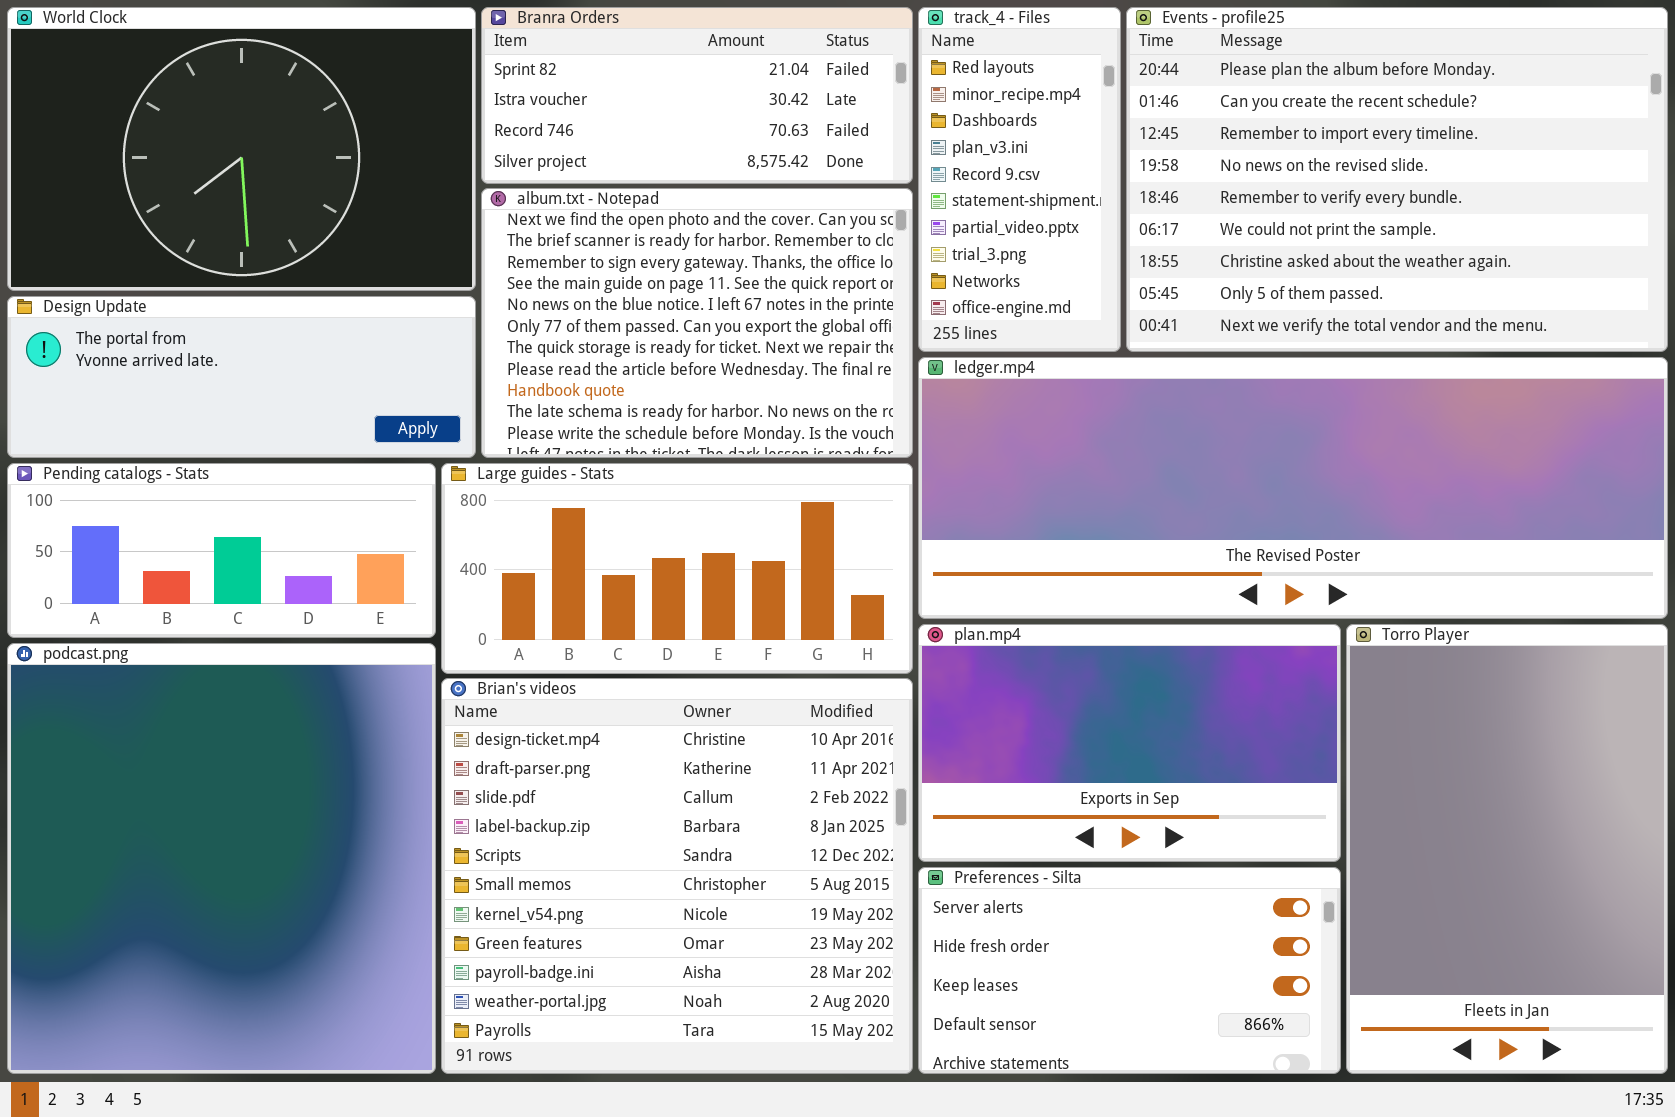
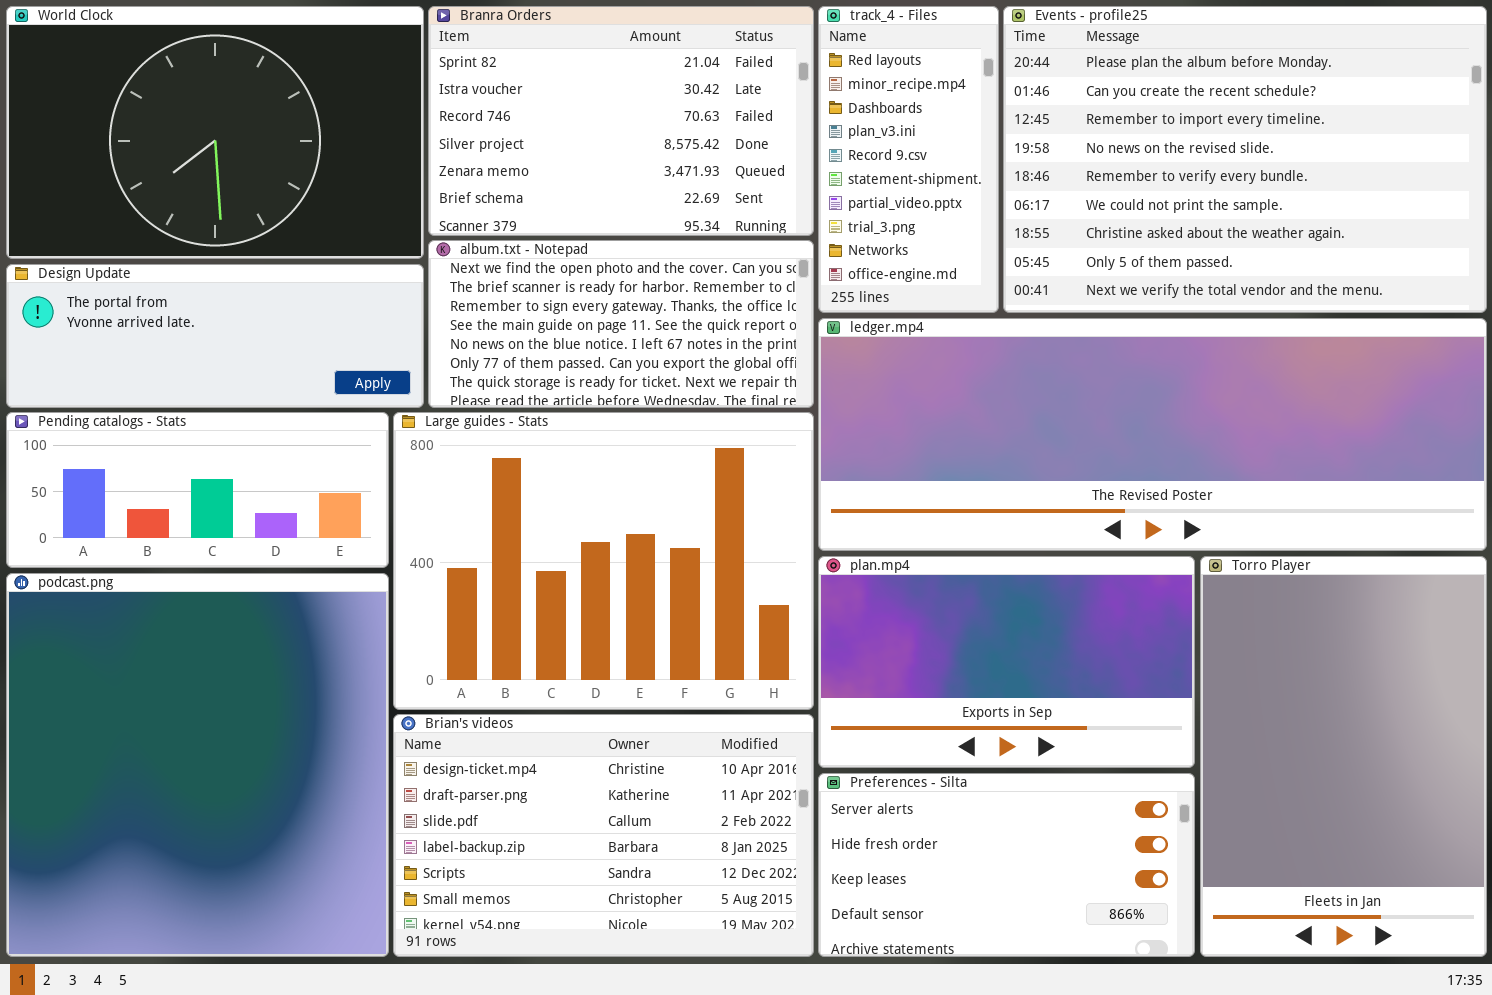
Branra Orders: [481,7,913,184] -> [428,6,814,236], resized
album.txt - Notepad: [481,188,913,458] -> [428,240,814,408], resized
Large guides - Stats: [441,463,913,674] -> [393,412,814,710], resized
Brian's videos: [441,678,913,1074] -> [393,714,814,957], resized

